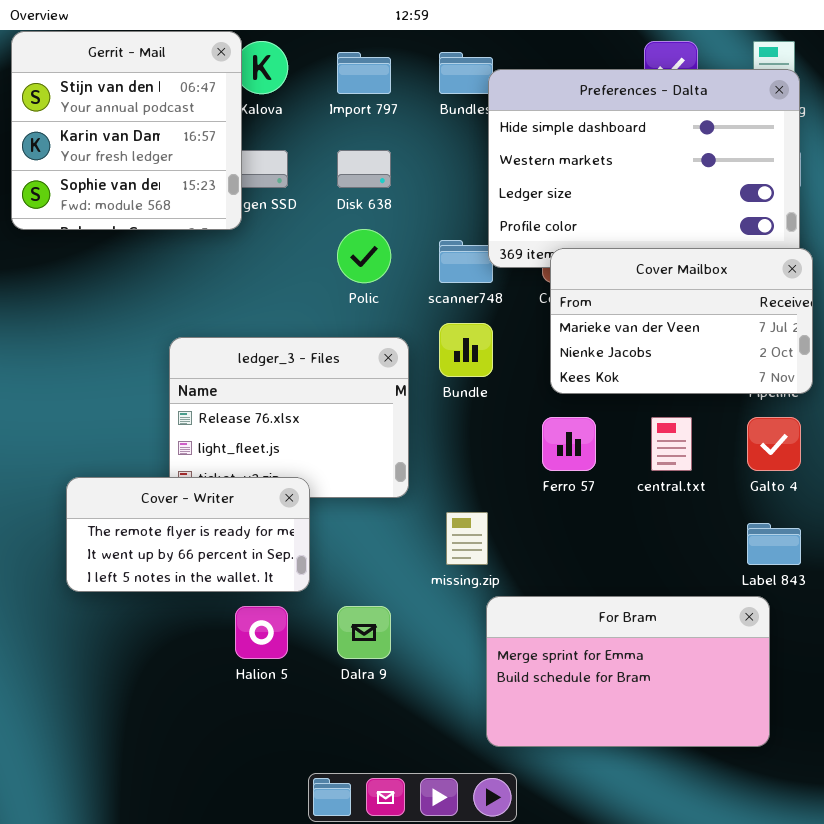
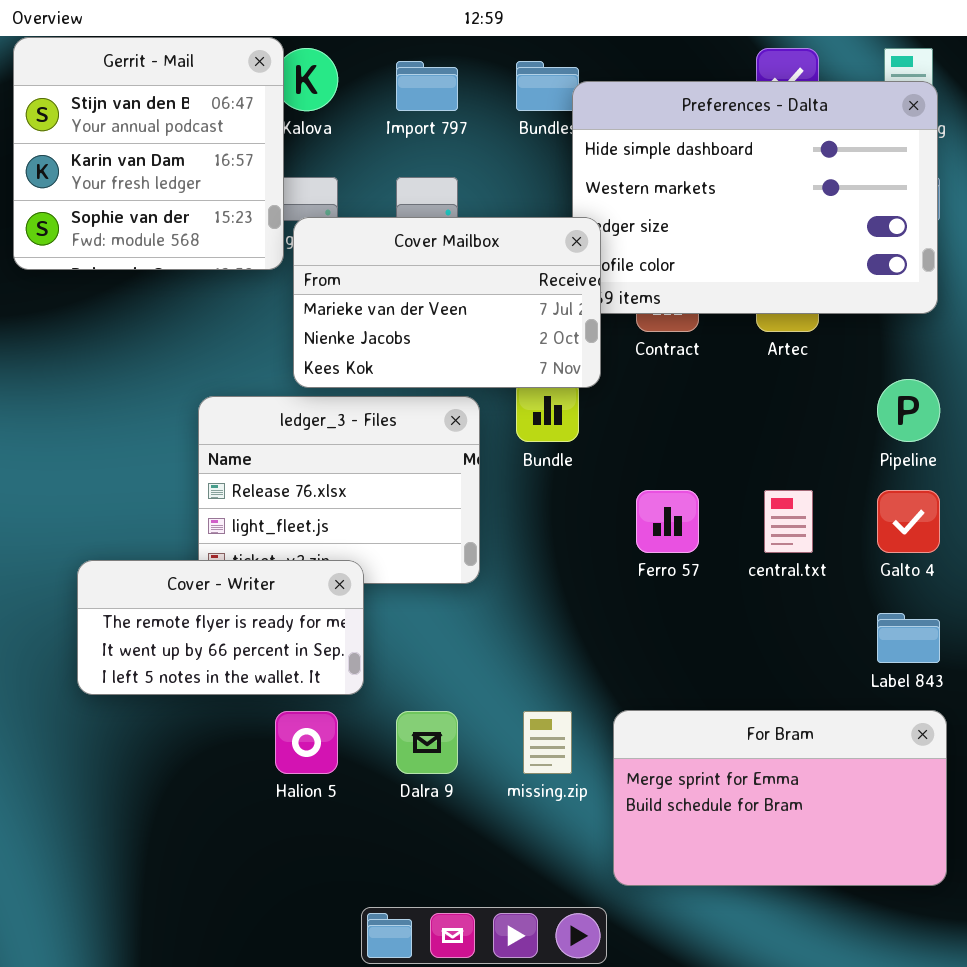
Cover Mailbox: [550,248,813,394] -> [293,217,601,388], moved
missing.zip: [446,512,488,565] -> [523,711,572,774], moved
For Bram: [486,596,770,747] -> [613,710,947,886], moved

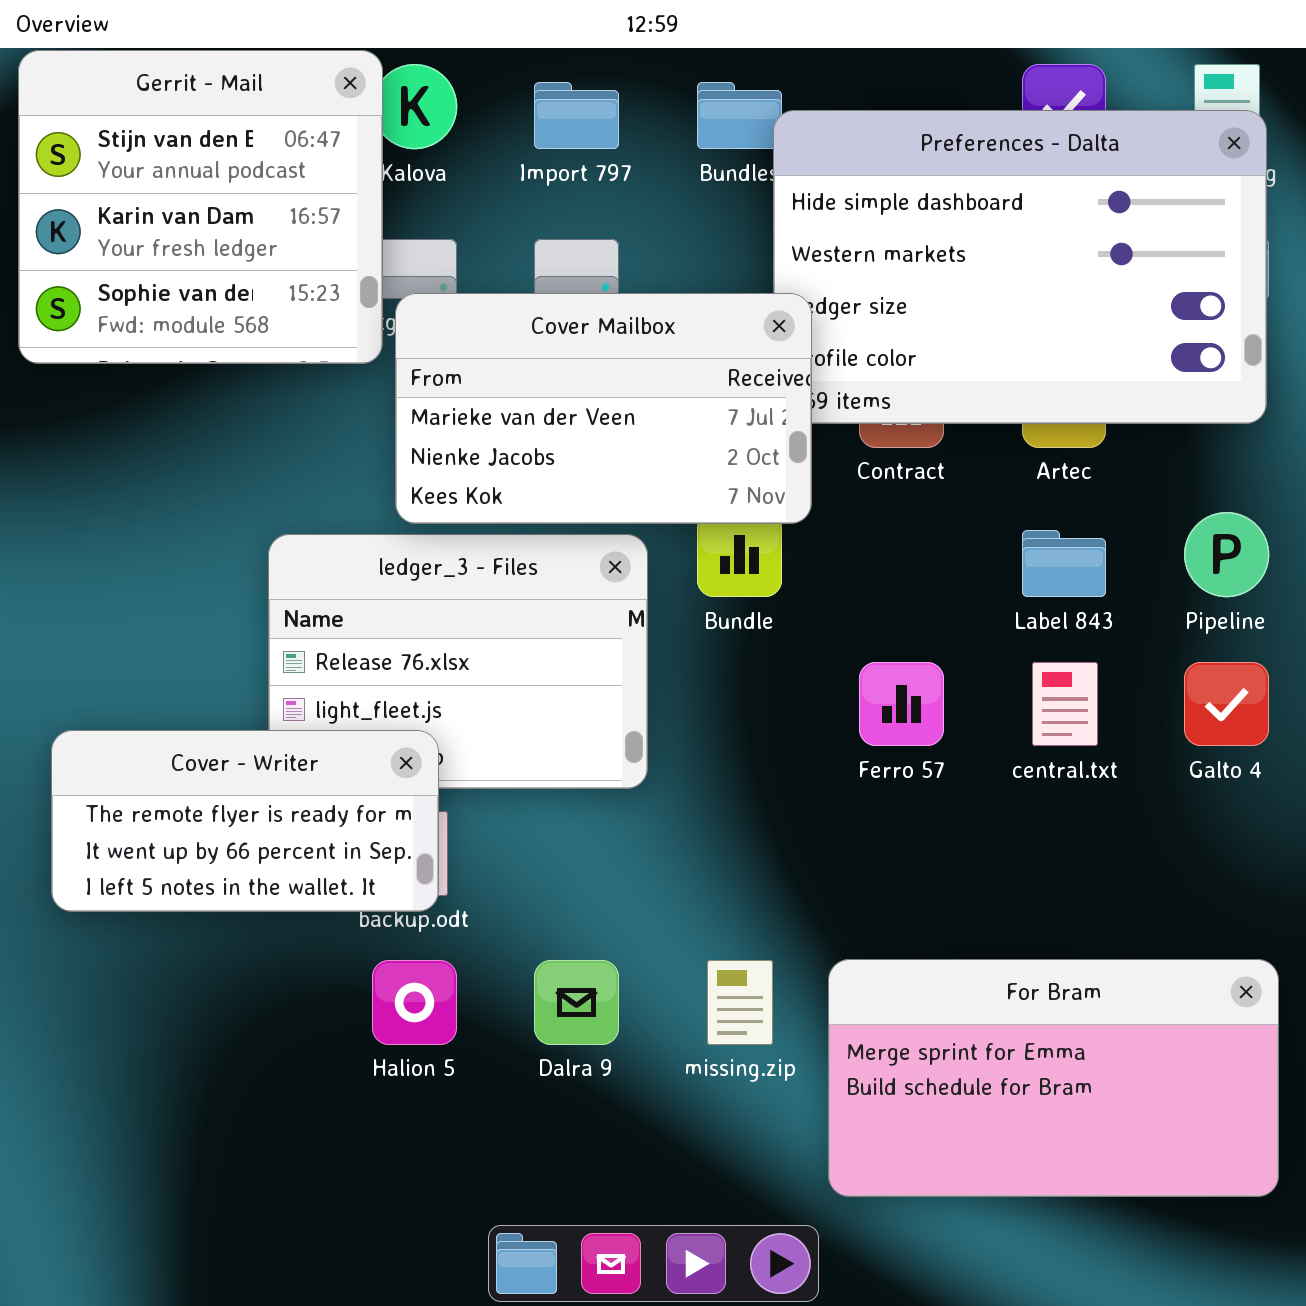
Cover - Writer: [77,560,364,695] -> [51,730,439,912], moved
Label 843: [877,613,940,663] -> [1022,530,1106,597], moved

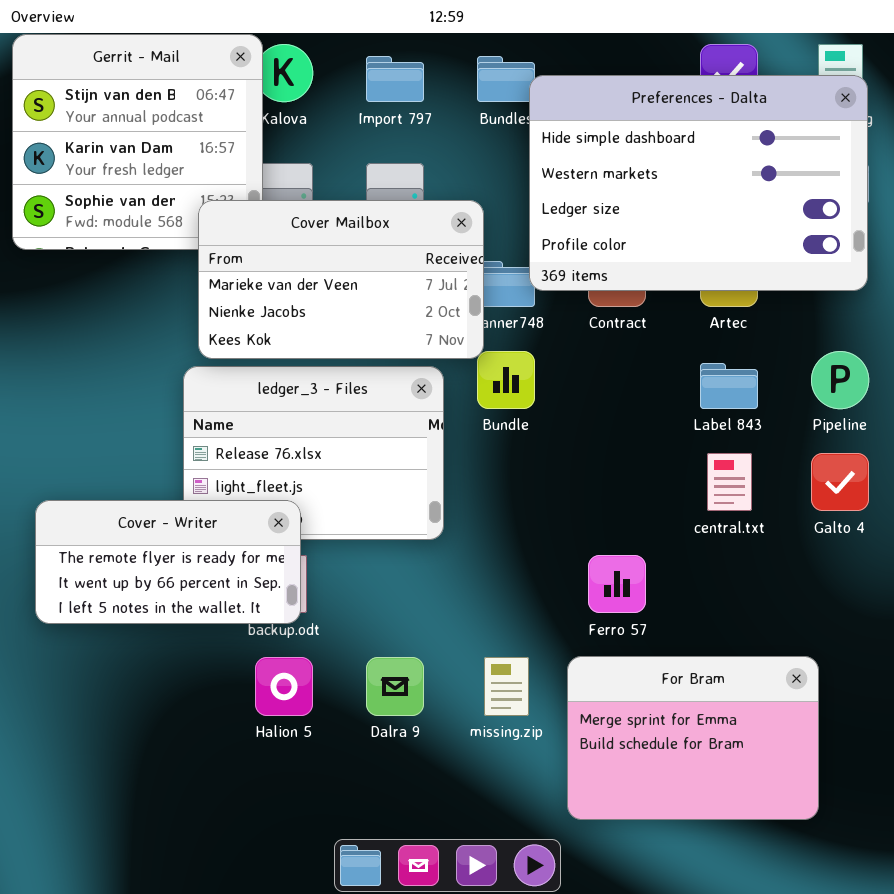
Cover Mailbox: [395,293,812,524] -> [198,200,484,359], moved
Ferro 57: [859,662,944,746] -> [588,555,646,613], moved
For Bram: [828,959,1279,1197] -> [567,656,819,820], resized

